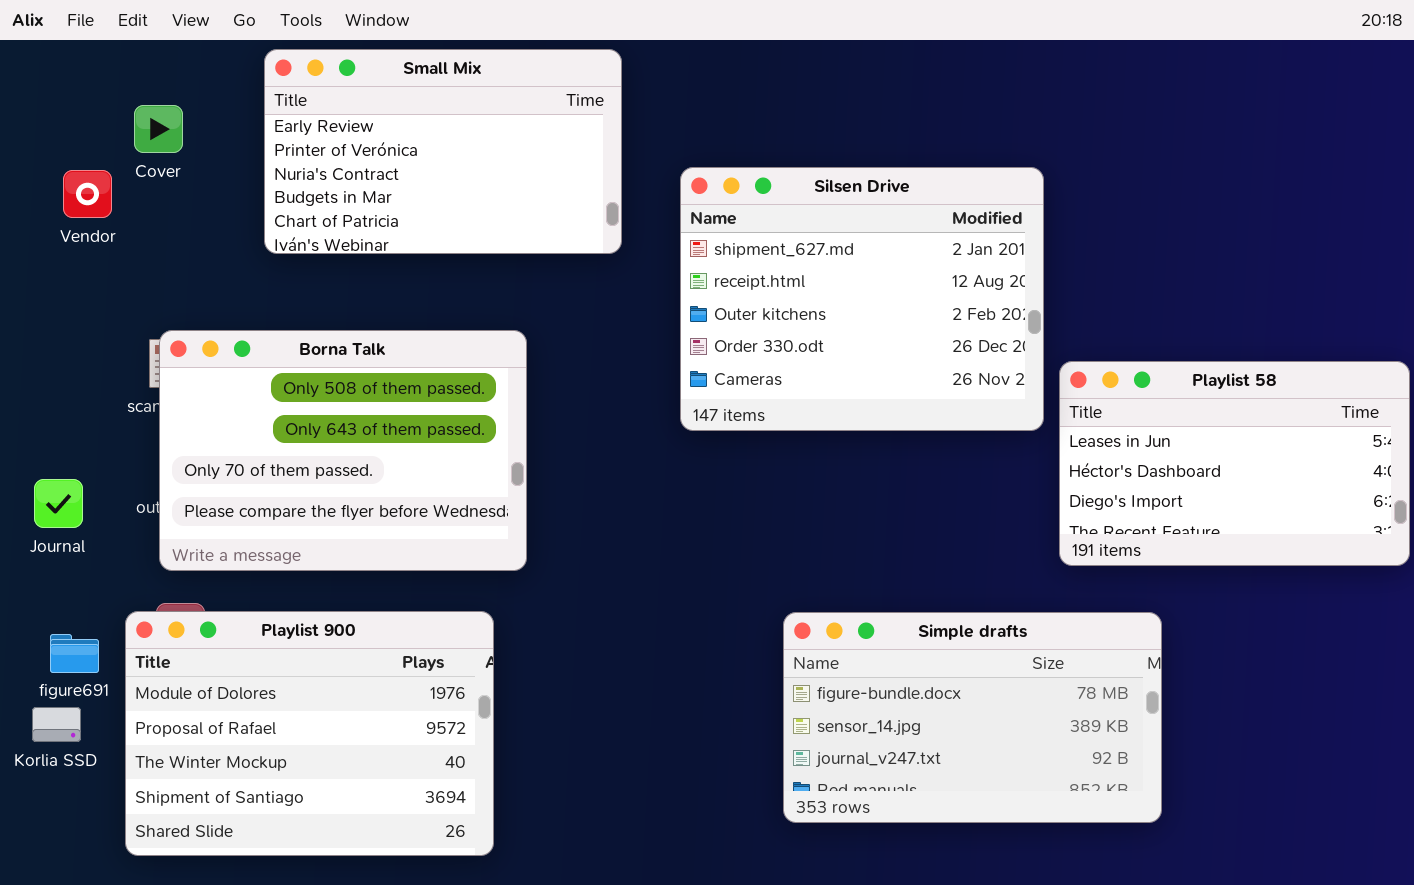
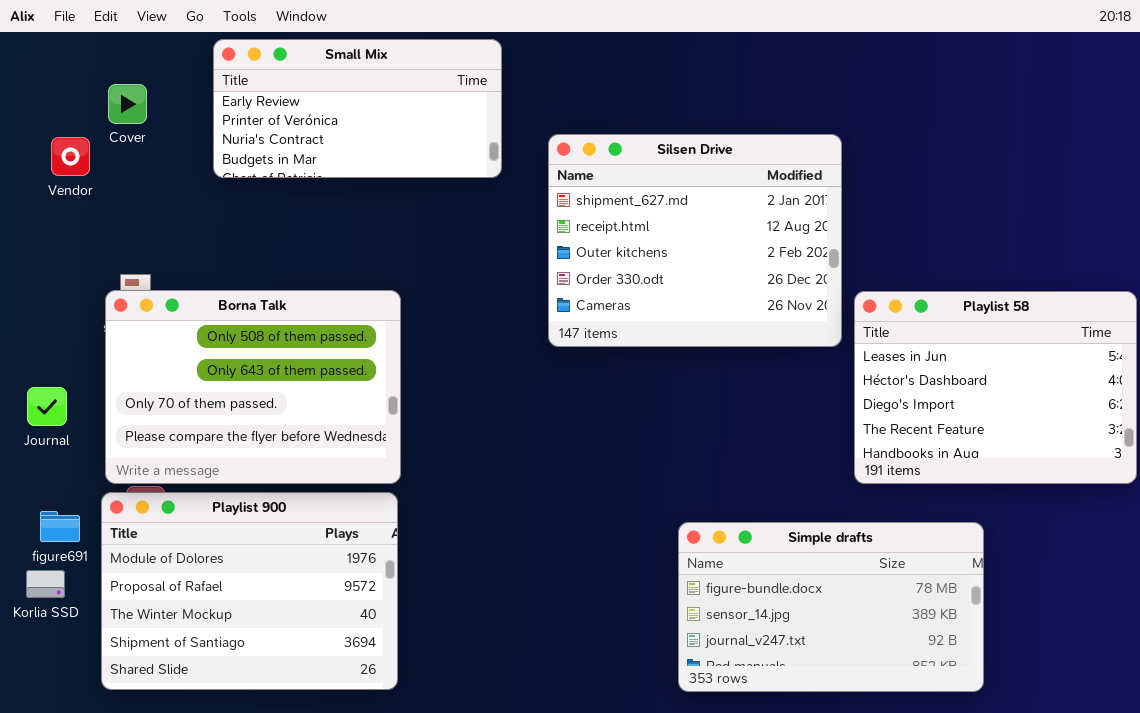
Small Mix: [264,49,622,254] -> [213,39,502,178], resized
Borna Talk: [159,330,527,571] -> [105,290,401,484], moved
Playlist 58: [1059,361,1410,566] -> [854,291,1137,484], resized
Simple drafts: [783,612,1162,823] -> [678,522,984,692], moved

